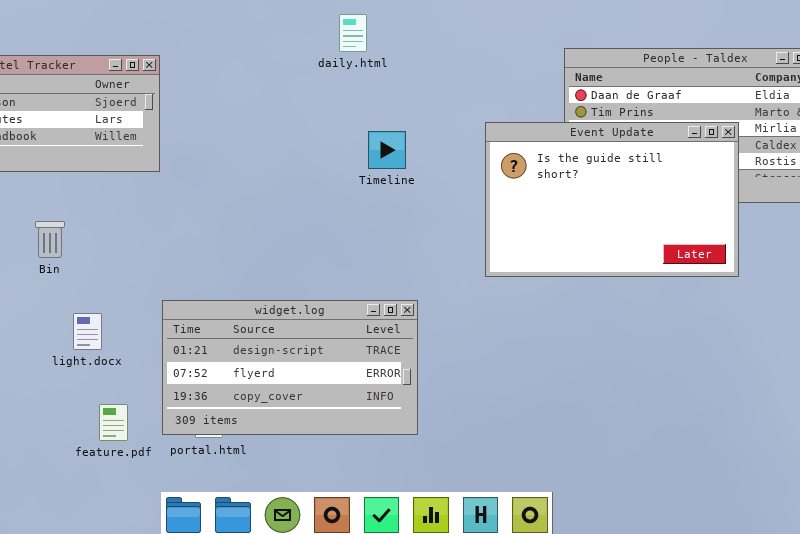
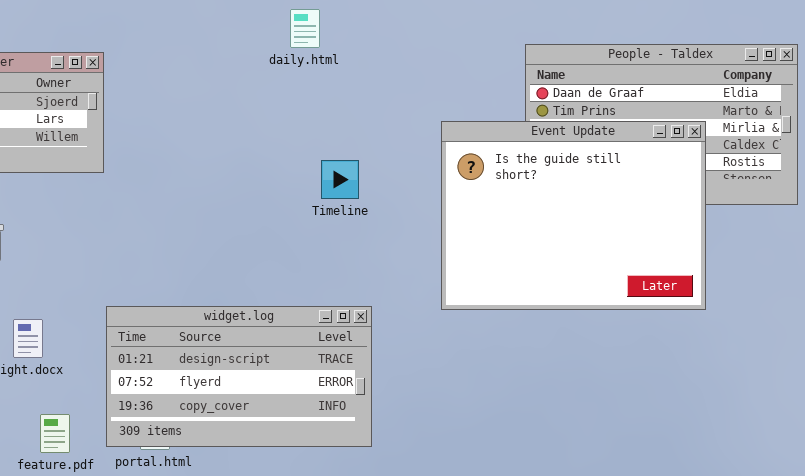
Event Update: [485,122,739,277] -> [441,121,706,310], resized
Timeline: [368,131,406,169] -> [321,160,359,199], moved

